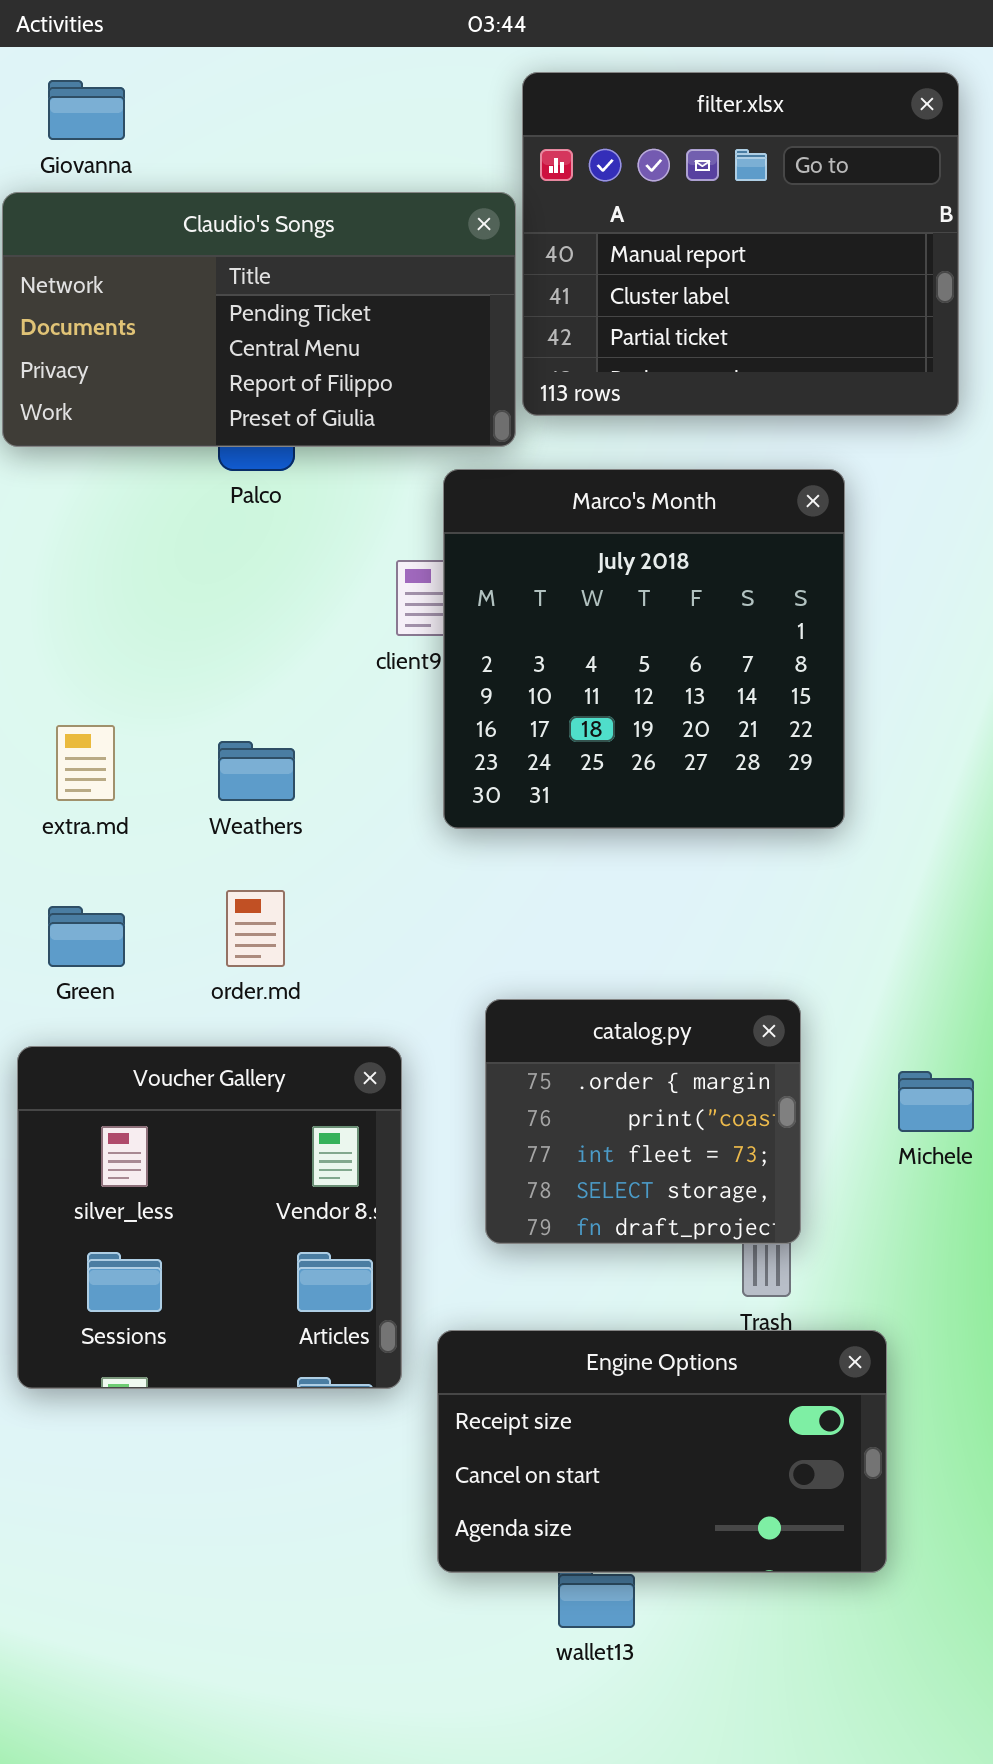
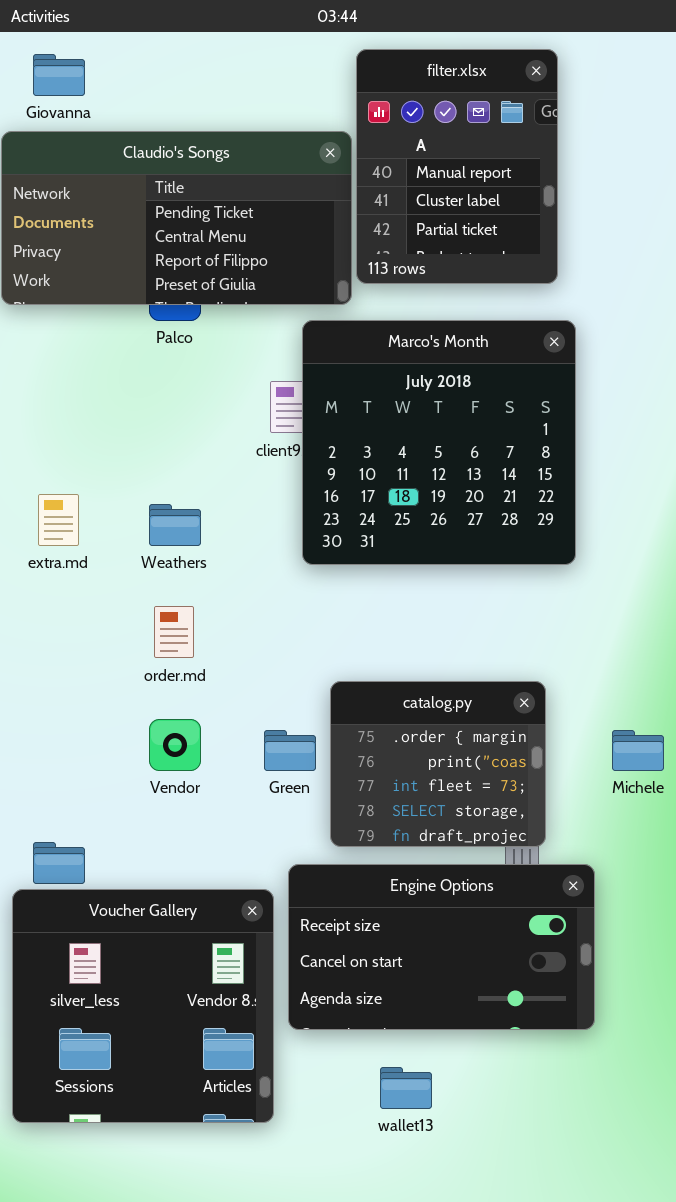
filter.xlsx: [522,72,959,416] -> [356,49,558,284], resized
Green: [48,906,125,967] -> [264,730,316,771], moved
Voucher Gallery: [17,1046,402,1389] -> [12,889,274,1123], moved
Engine Options: [437,1330,887,1573] -> [288,864,595,1030], moved

